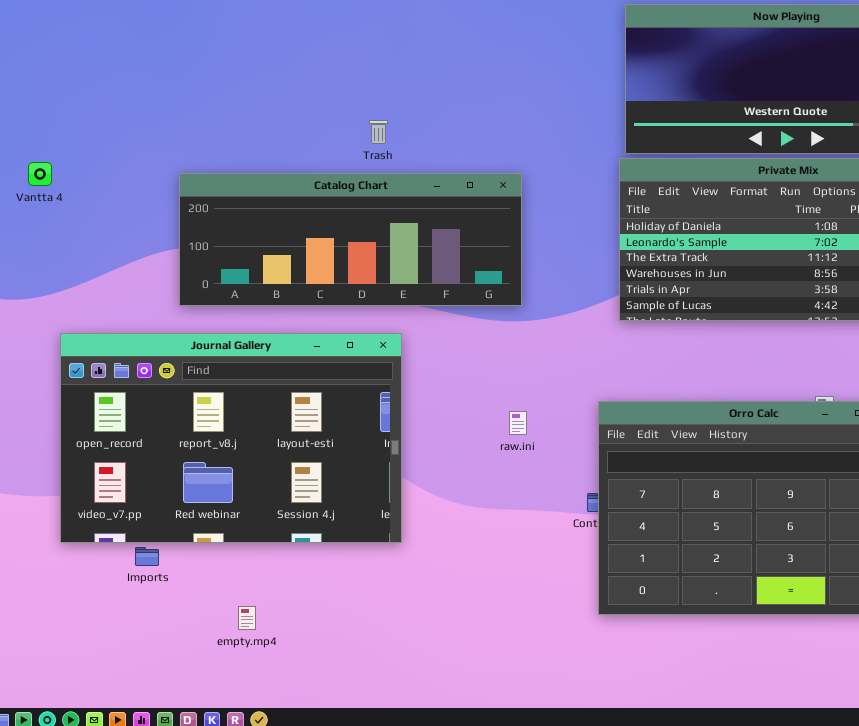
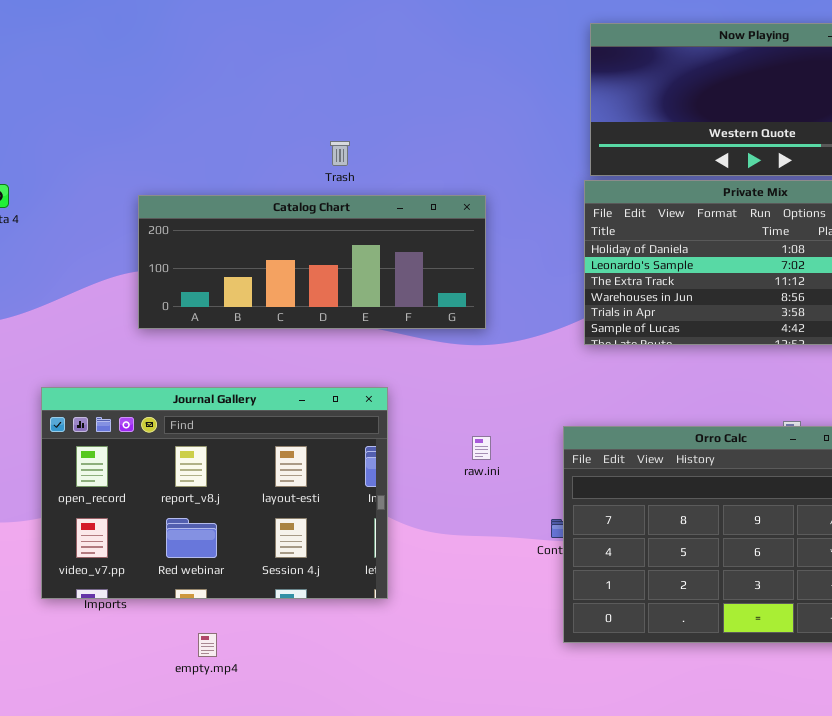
Journal Gallery: [60,333,402,543] -> [41,387,388,599], moved

